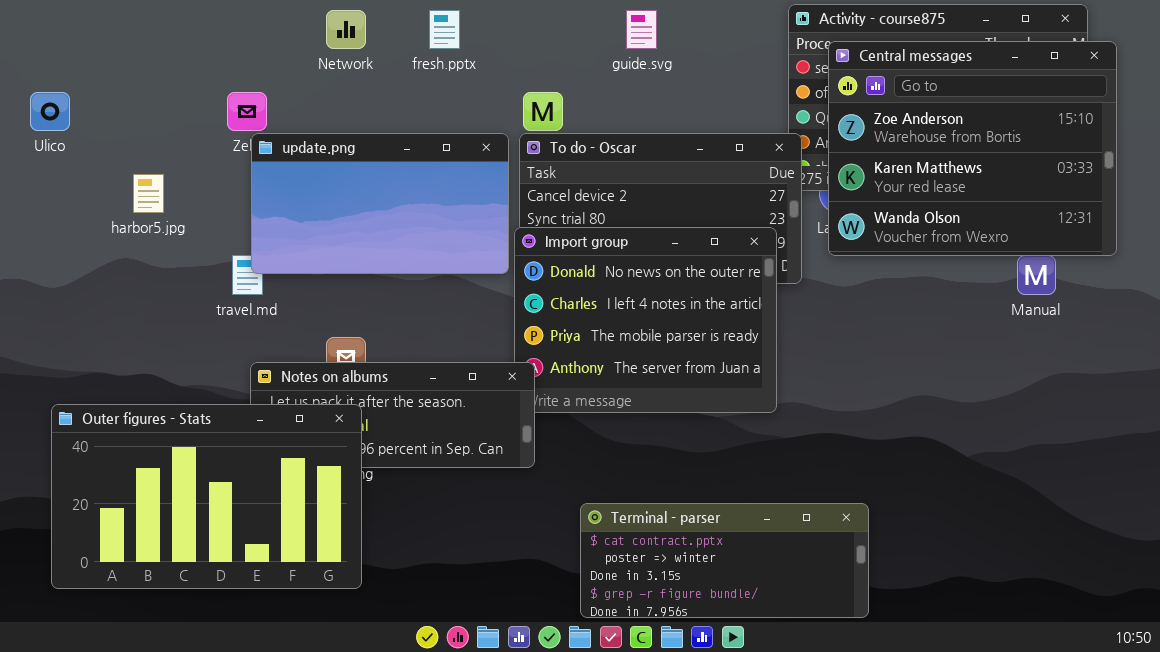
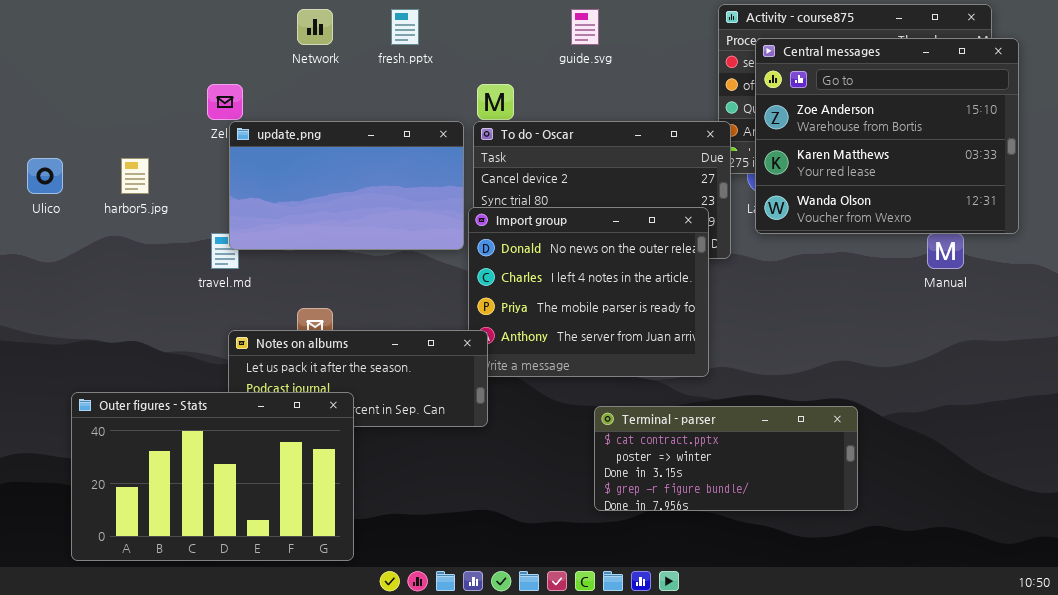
Ulico: [30,92,70,131] -> [27,158,63,194], moved
Outer figures - Stats: [51,404,362,589] -> [71,392,354,561], moved
Terminal - parser: [580,503,869,618] -> [594,406,858,511], moved

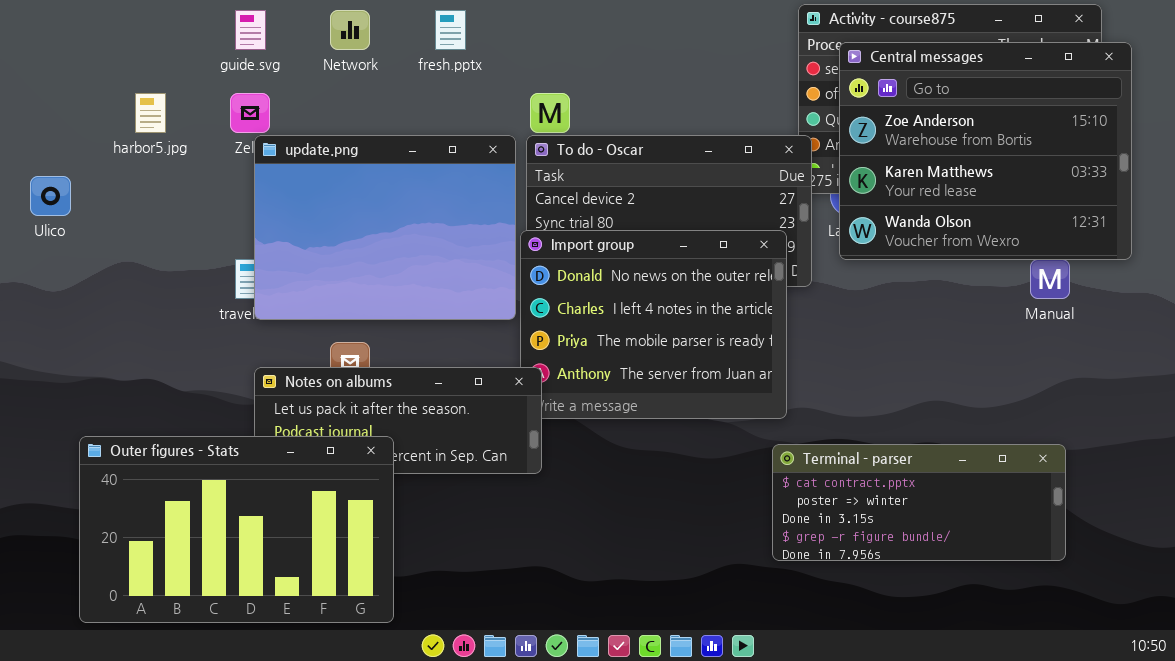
guide.svg: [571,9,599,45] -> [235,10,266,50], moved
update.png: [229,121,464,250] -> [254,135,516,320], resized
harbor5.jpg: [121,158,149,194] -> [135,93,166,133], moved
Terminal - parser: [594,406,858,511] -> [772,444,1066,561], moved

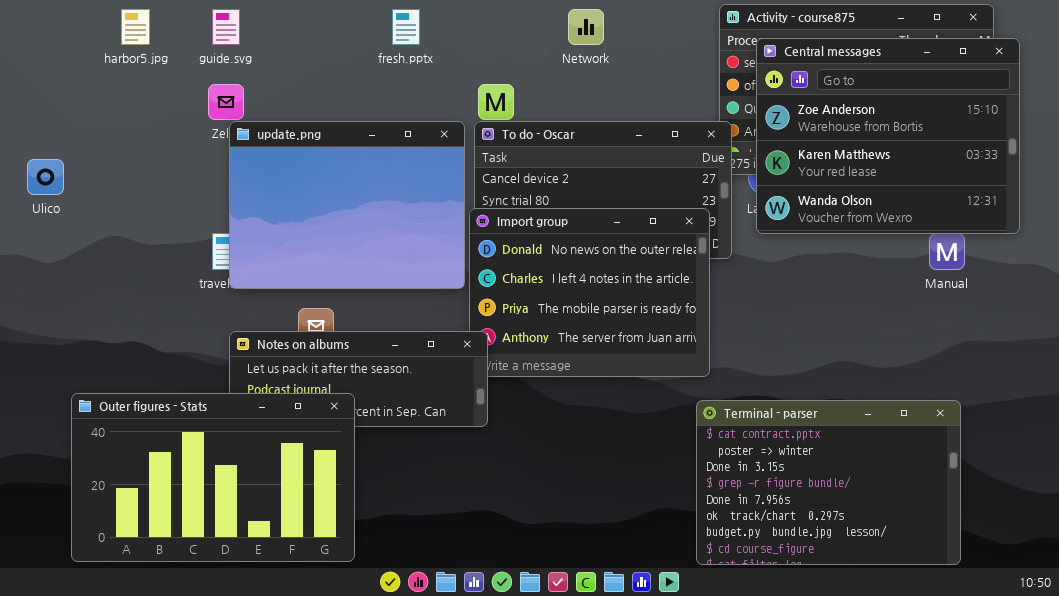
Network: [330,10,370,50] -> [568,9,604,45], moved
harbor5.jpg: [135,93,166,133] -> [121,9,150,45], moved
Terminal - parser: [772,444,1066,561] -> [696,400,961,565], resized

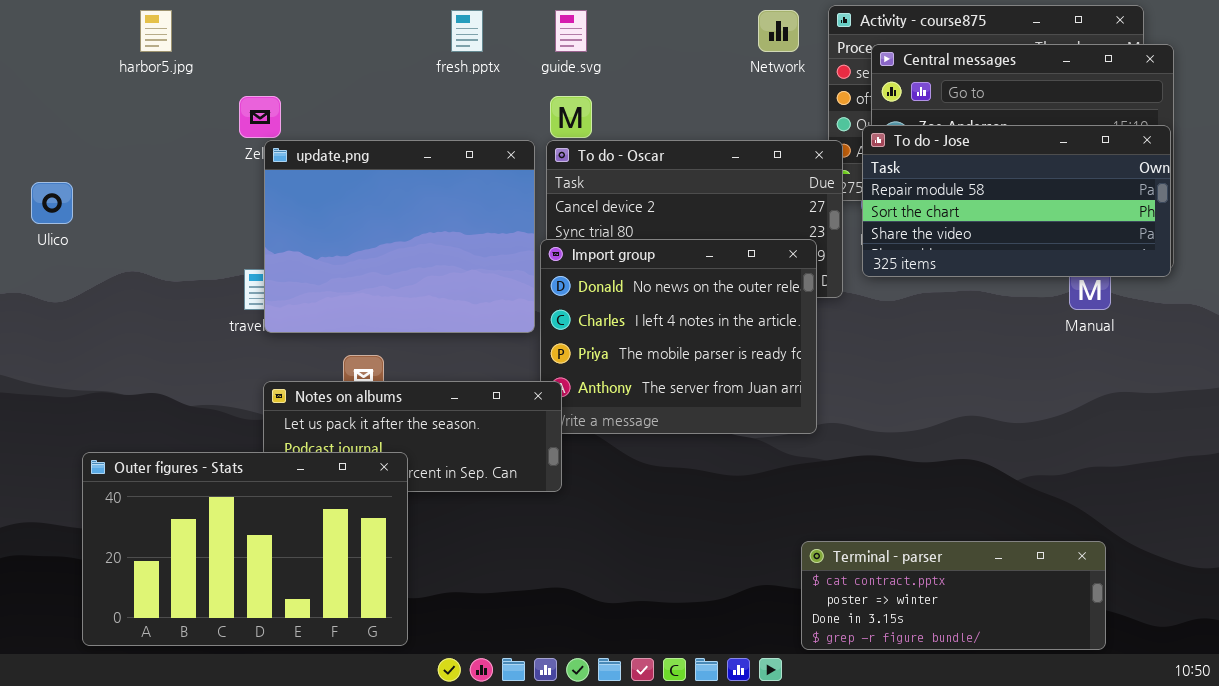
guide.svg: [212,9,240,45] -> [555,10,587,52], moved
Network: [568,9,604,45] -> [758,10,799,52], moved
To do - Jose: none -> [862,125,1171,277], opened
Terminal - parser: [696,400,961,565] -> [801,541,1106,650], resized

